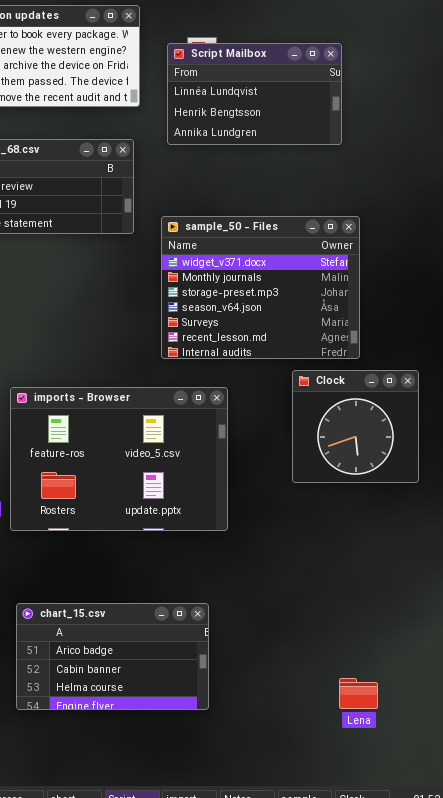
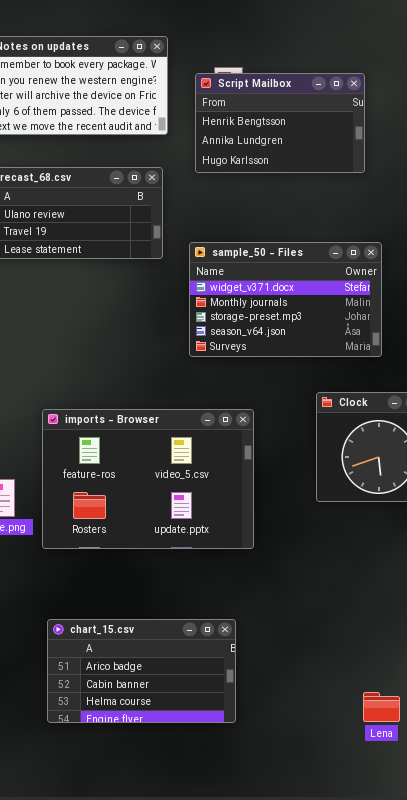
Script Mailbox: [167,43,342,145] -> [195,73,365,173], scrolled down 1 row
sample_50 - Files: [161,216,360,359] -> [189,242,382,357], resized

